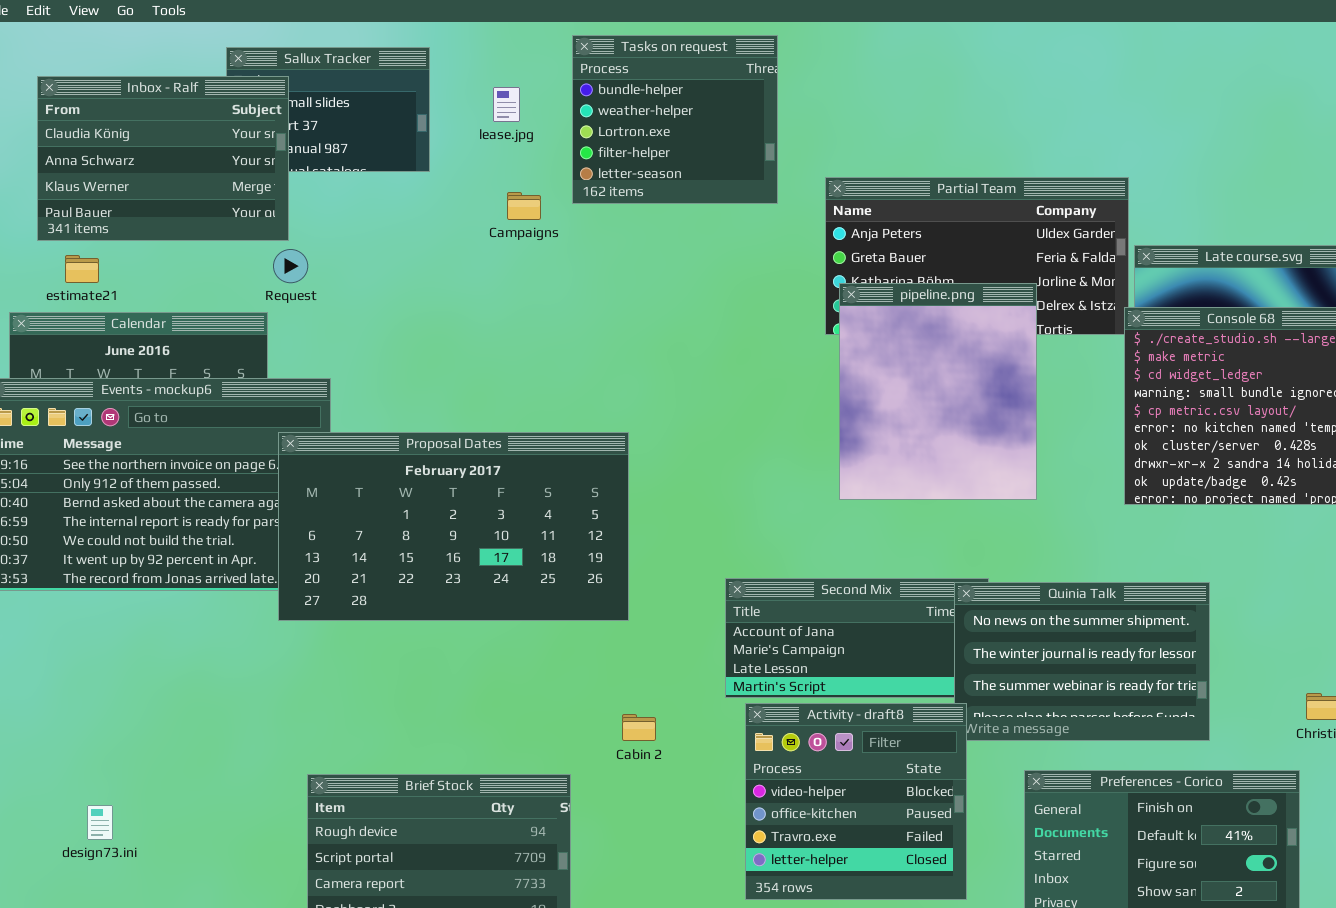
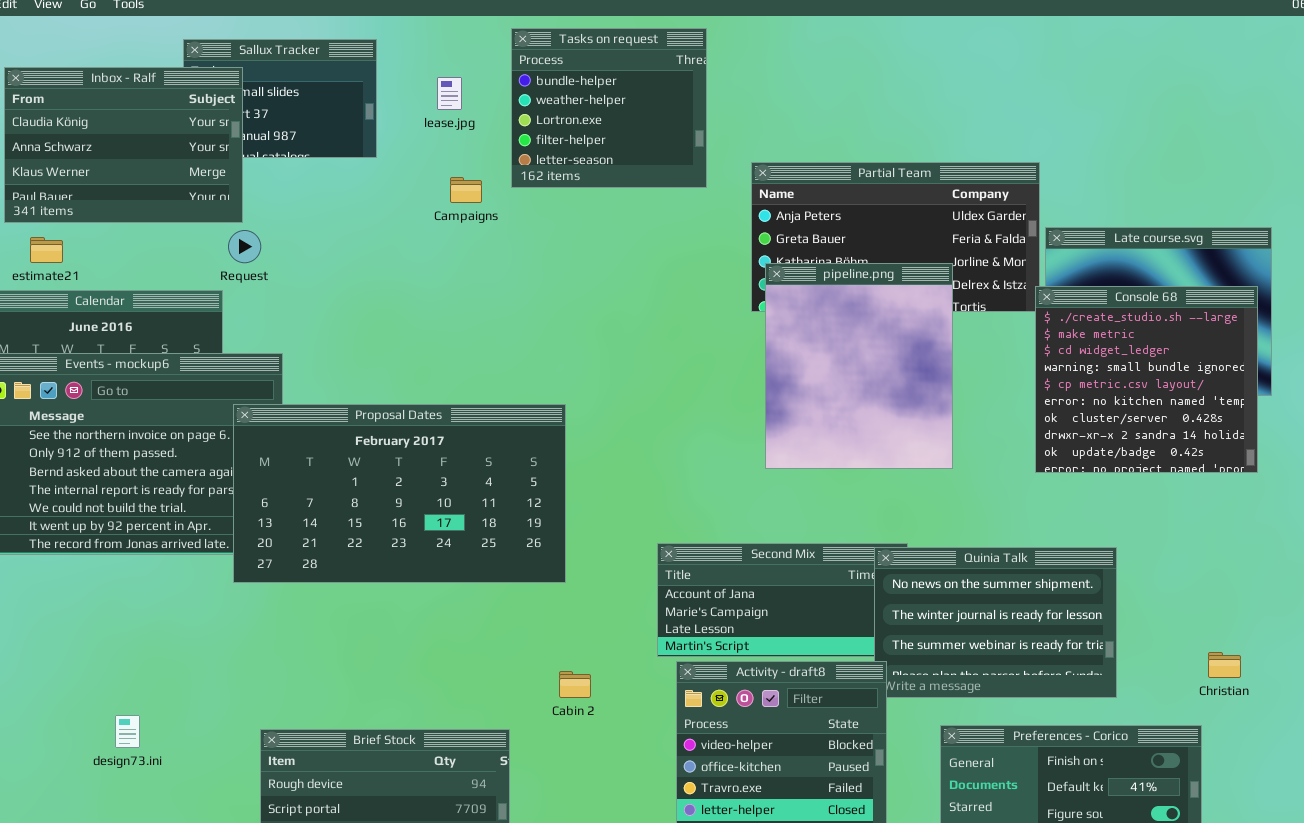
design73.ini: [87,805,113,840] -> [115,715,140,748], moved

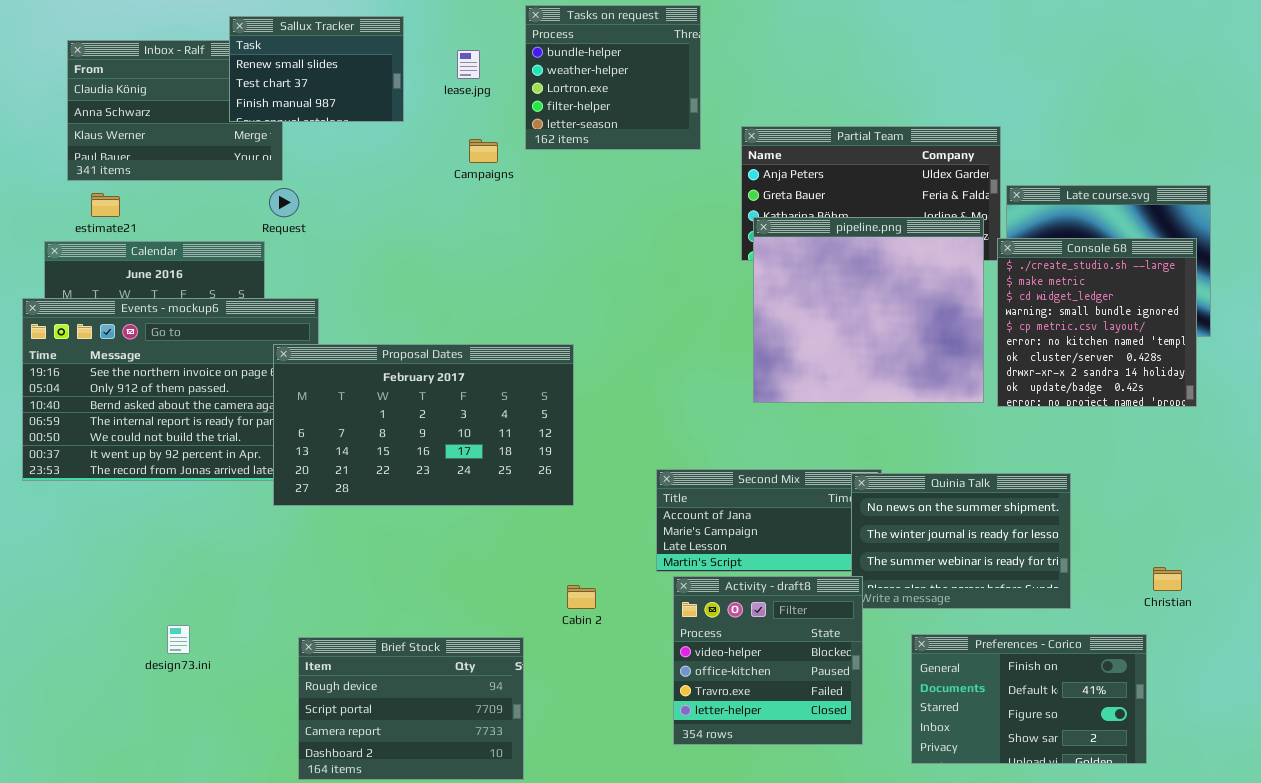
Sallux Tracker: [183,39,377,158] -> [229,16,404,122], raised
pipeline.png: [765,263,953,469] -> [753,217,984,403], resized

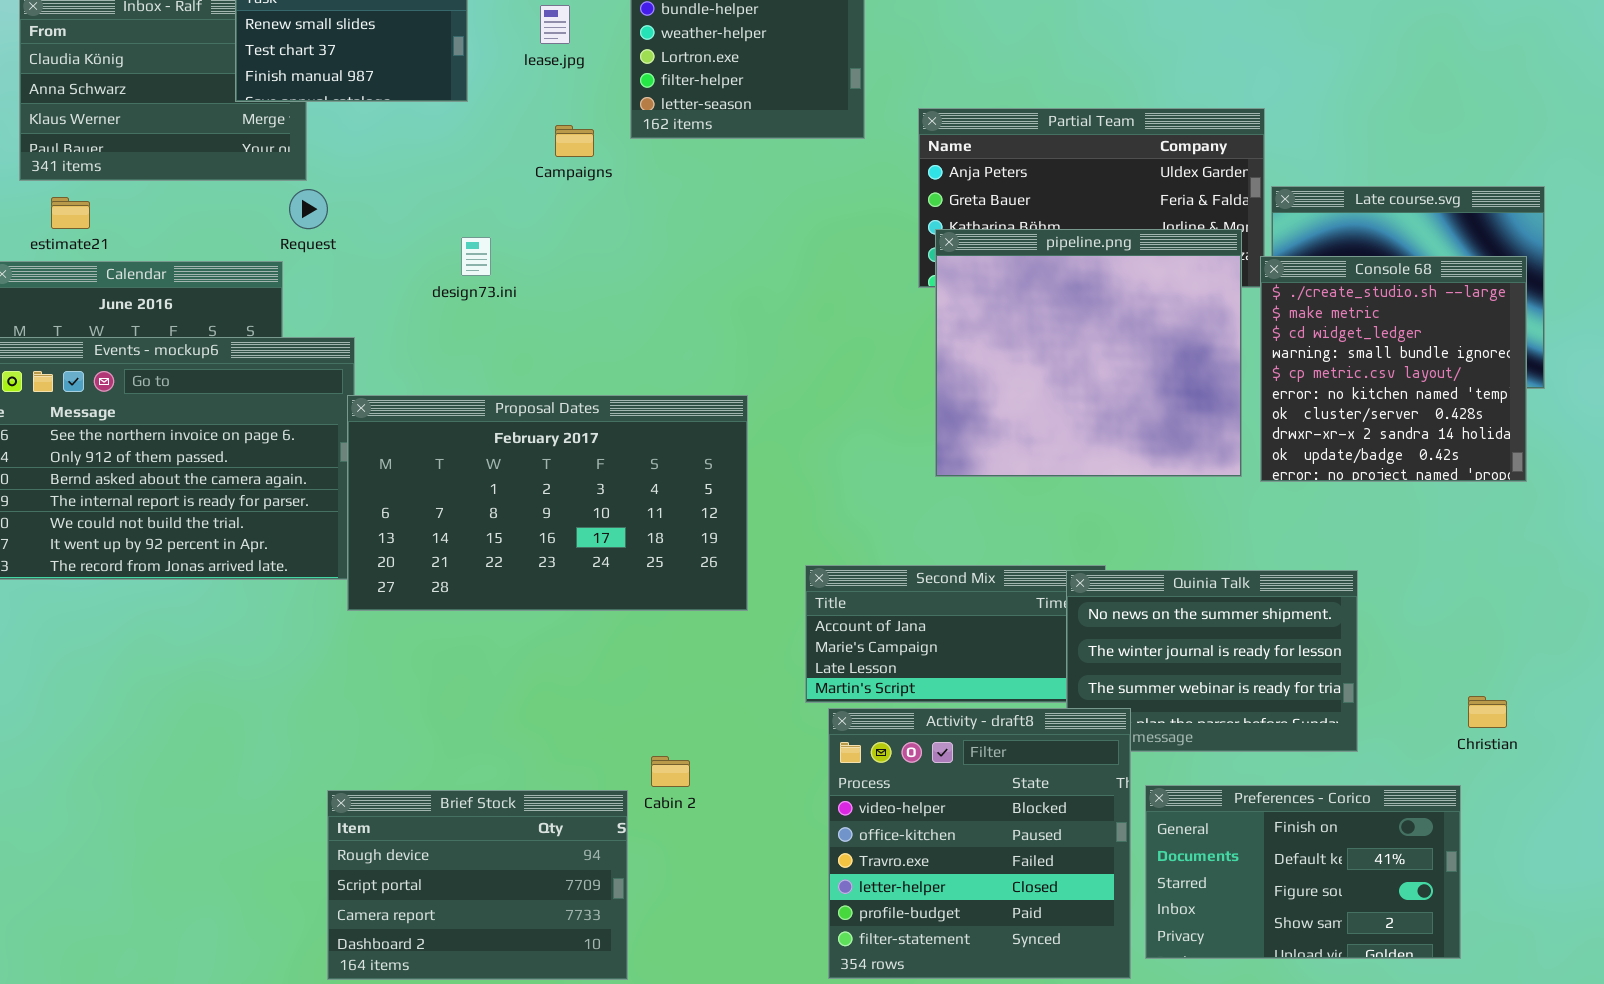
Proposal Dates: [273,344,574,506] -> [347,395,748,611], moved
Activity - draft8: [673,576,863,745] -> [828,708,1131,979], resized
Cabin 2: [567,585,596,609] -> [651,756,690,787], moved
design73.ini: [167,625,190,654] -> [461,237,491,276], moved

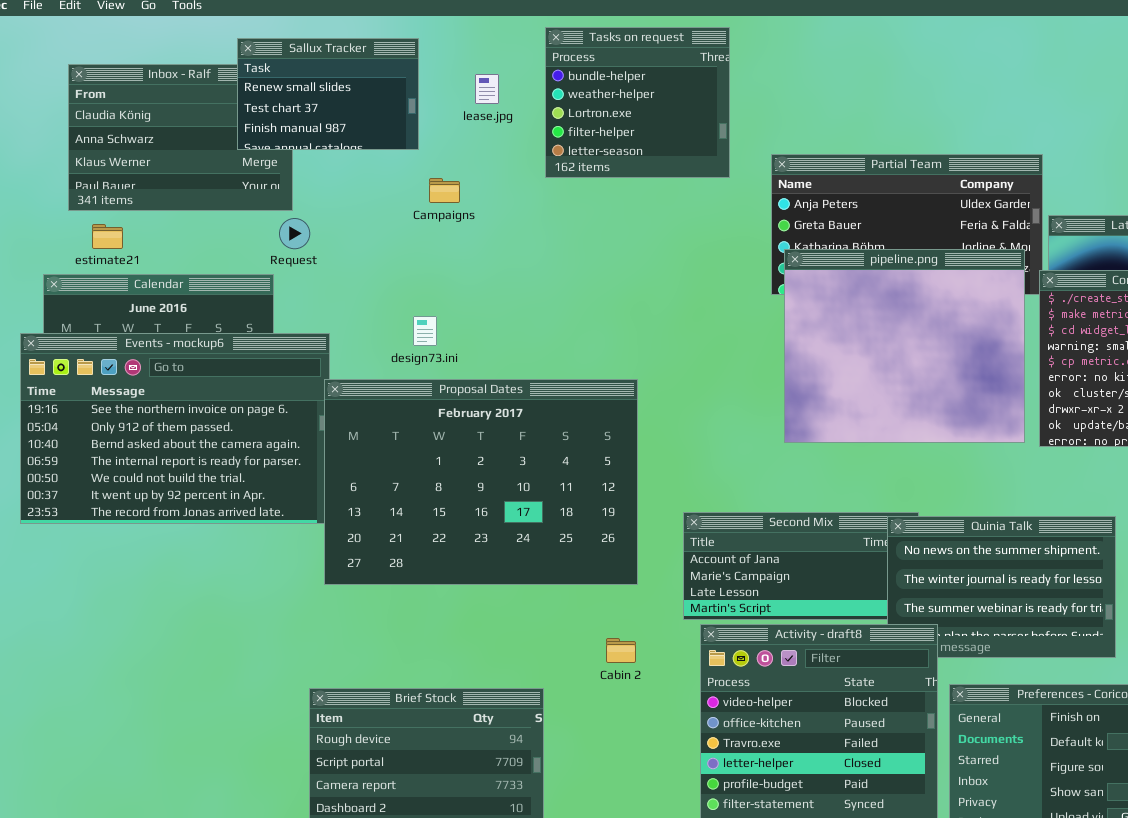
Campaigns: [555,125,594,157] -> [429,178,460,203], moved
design73.ini: [461,237,491,276] -> [413,316,437,346], moved
Proposal Dates: [347,395,748,611] -> [324,379,638,585], resized
Cabin 2: [651,756,690,787] -> [606,638,636,663], moved

